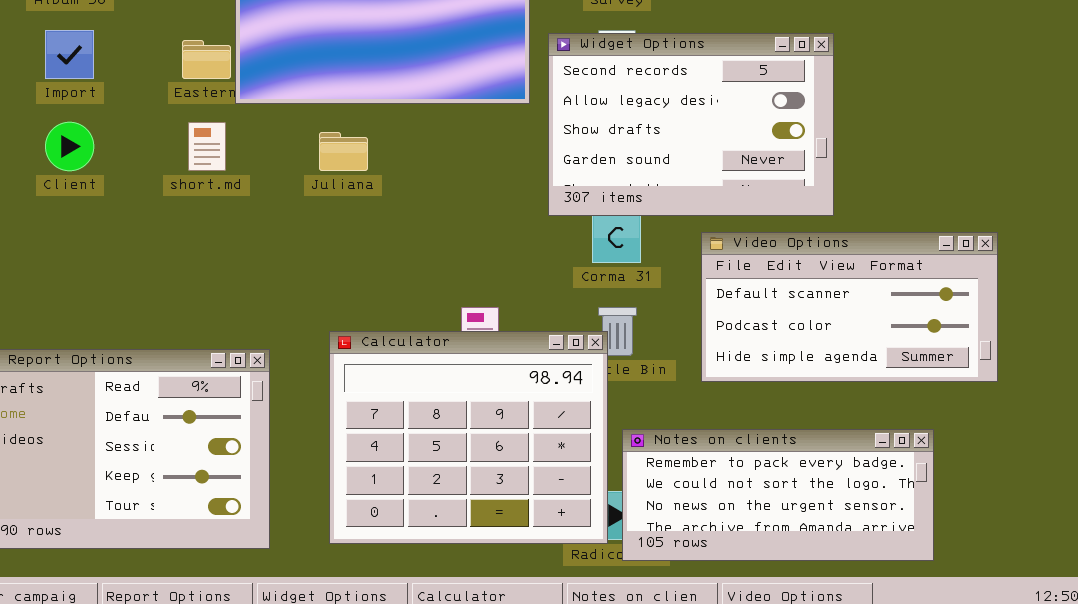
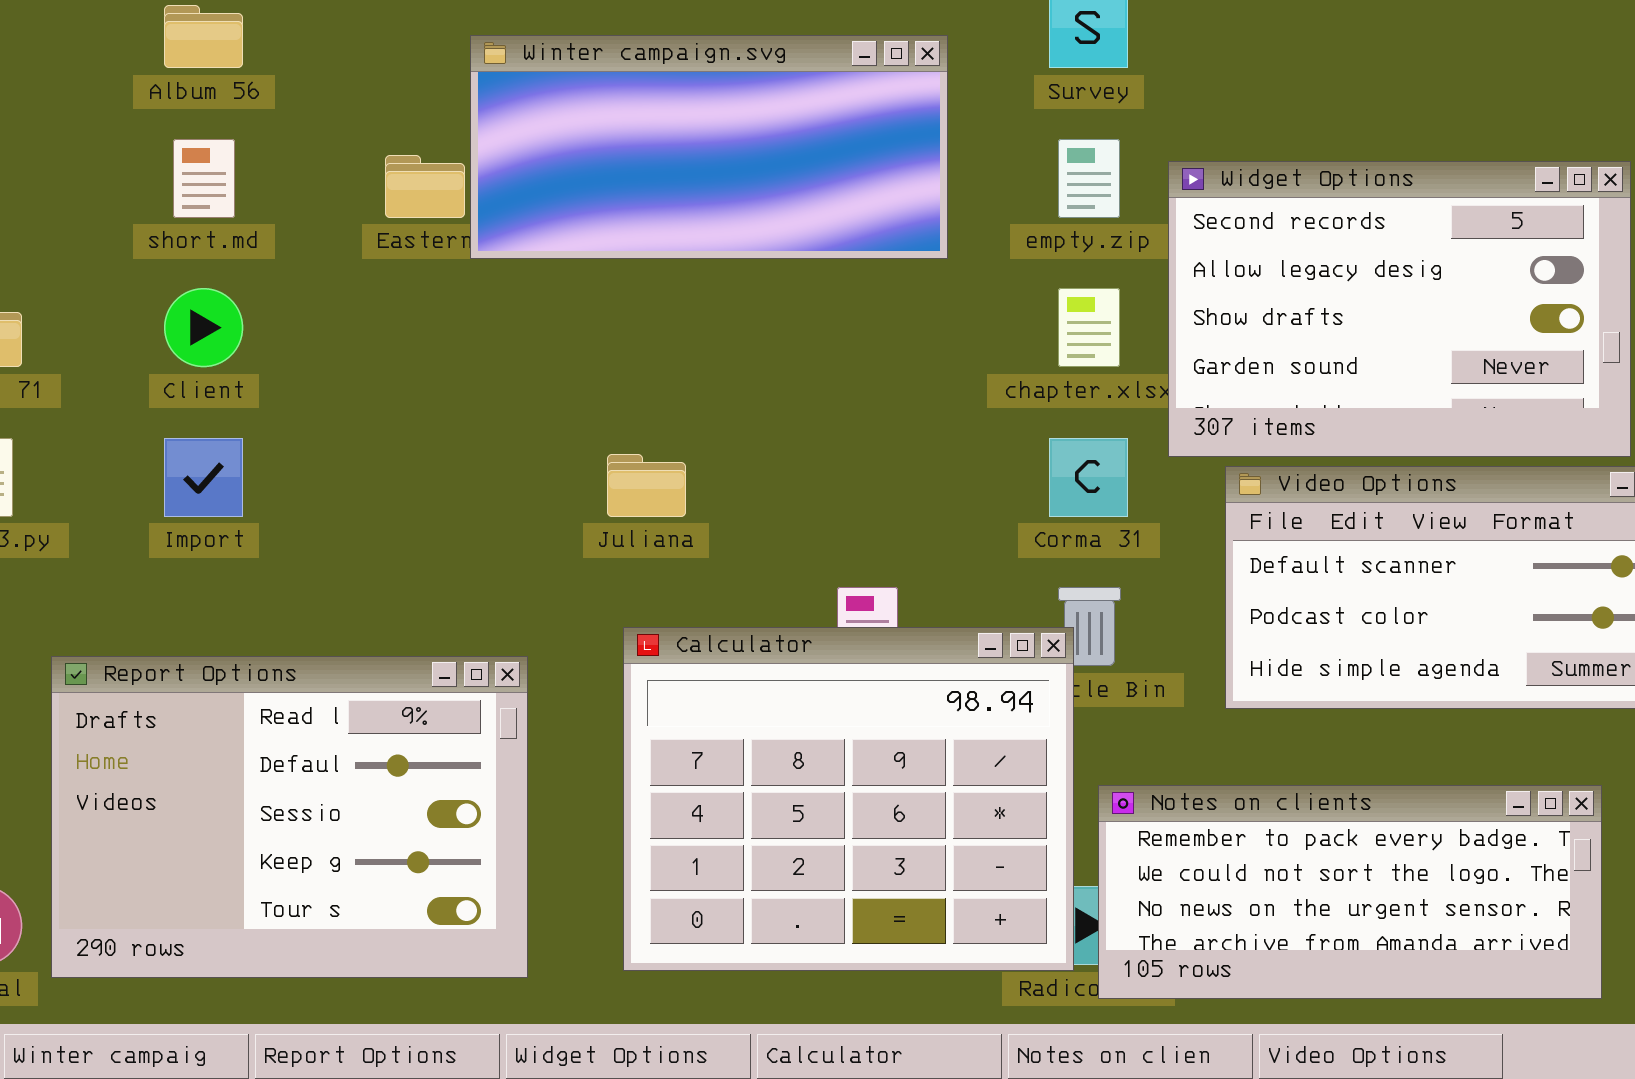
Import: [45,30,94,79] -> [164,438,243,517], moved
Widget Options: [548,33,834,216] -> [1168,161,1631,457], moved
short.md: [188,122,226,171] -> [173,139,235,218], moved
Juliana: [319,132,368,171] -> [607,454,686,517], moved

